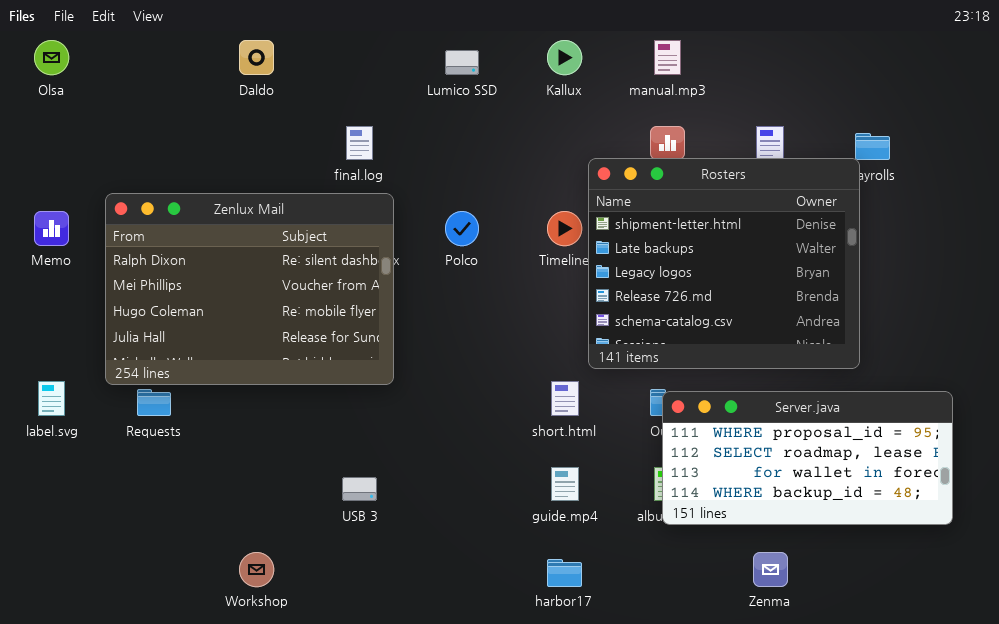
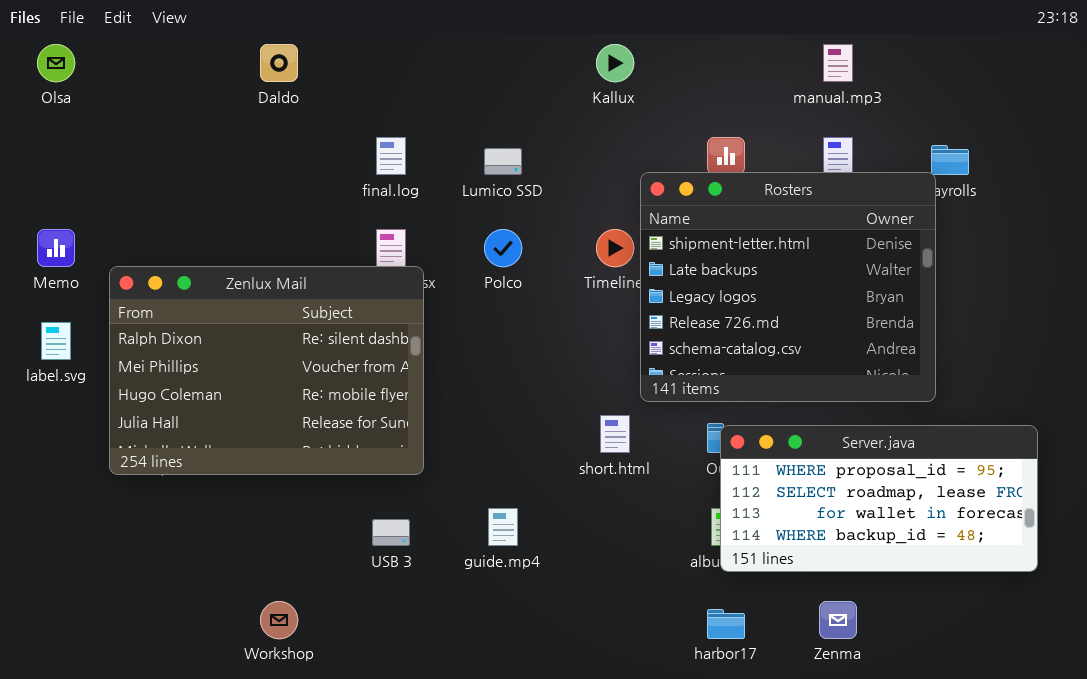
manual.mp3: [654,40,681,75] -> [823,44,853,82], moved
Lumico SSD: [445,50,479,75] -> [484,148,522,175], moved
Zenlux Mail: [105,193,394,385] -> [109,266,424,475], moved
label.svg: [38,381,65,416] -> [41,322,71,360], moved
guide.mp4: [551,467,579,501] -> [488,508,518,546], moved
harbor17: [547,559,582,587] -> [707,609,745,639], moved

